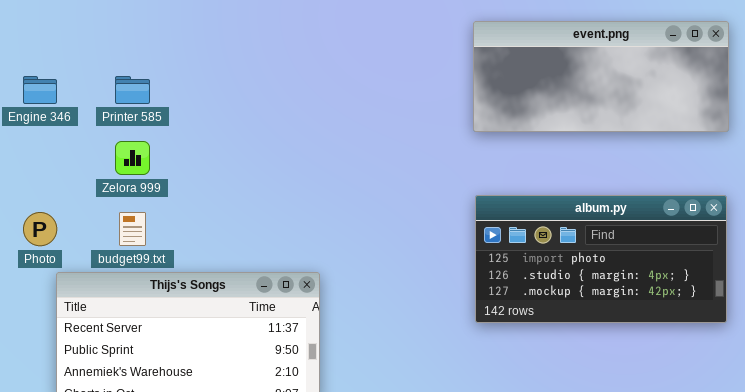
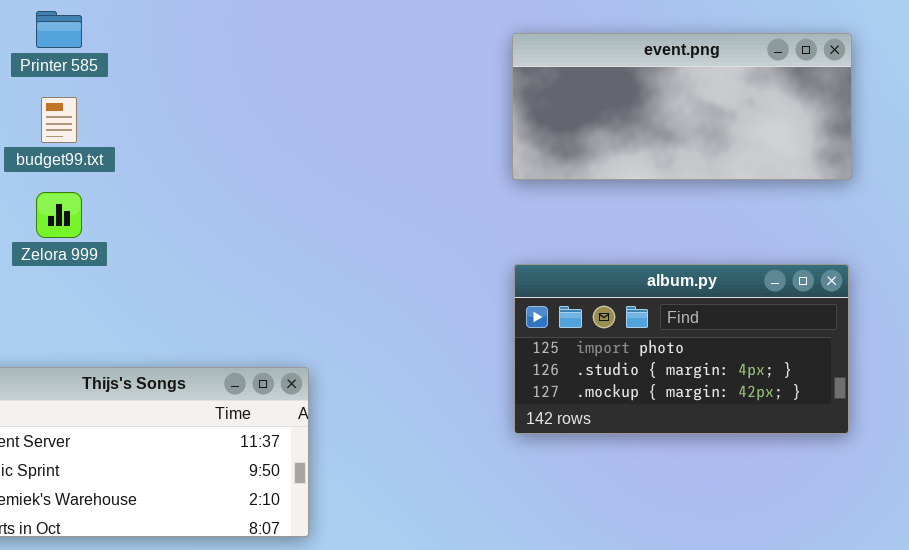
Printer 585: [115,76,150,104] -> [36,11,82,48], moved
budget99.txt: [119,212,146,246] -> [41,97,77,143], moved

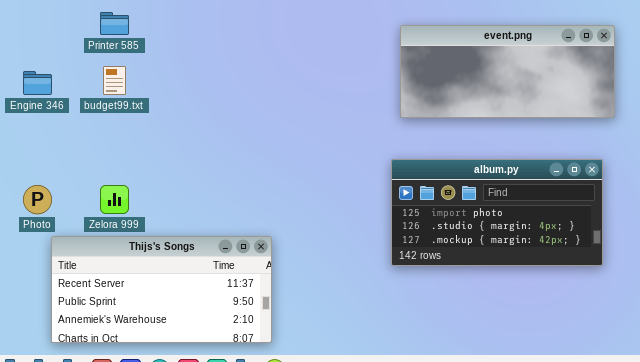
Zelora 999: [36,192,82,238] -> [100,185,129,214], moved
album.py: [514,264,849,434] -> [391,159,603,266], moved

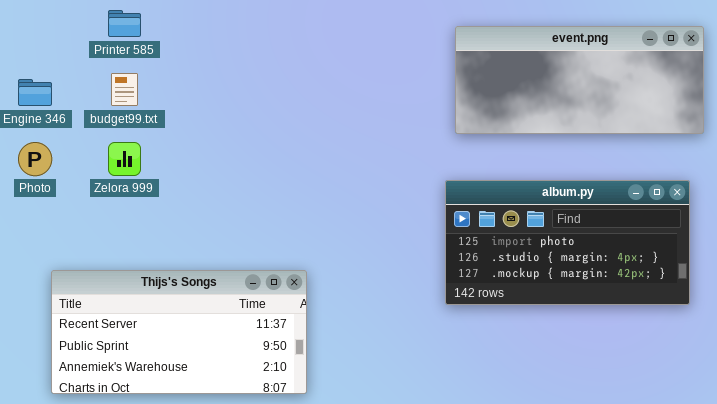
Photo: [23,185,52,214] -> [18,142,52,176], moved
Zelora 999: [100,185,129,214] -> [108,142,141,176], moved

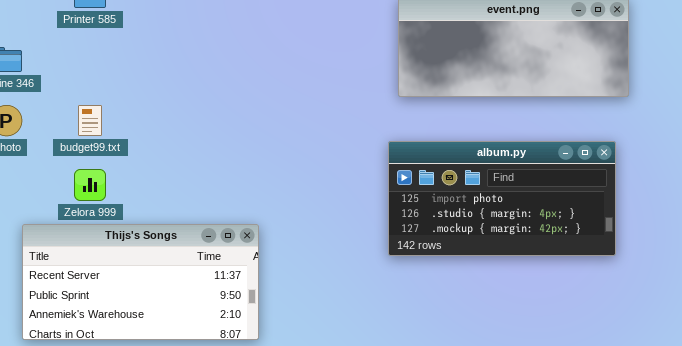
budget99.txt: [111,73,138,106] -> [78,105,102,136], moved
Zelora 999: [108,142,141,176] -> [74,169,106,201], moved

